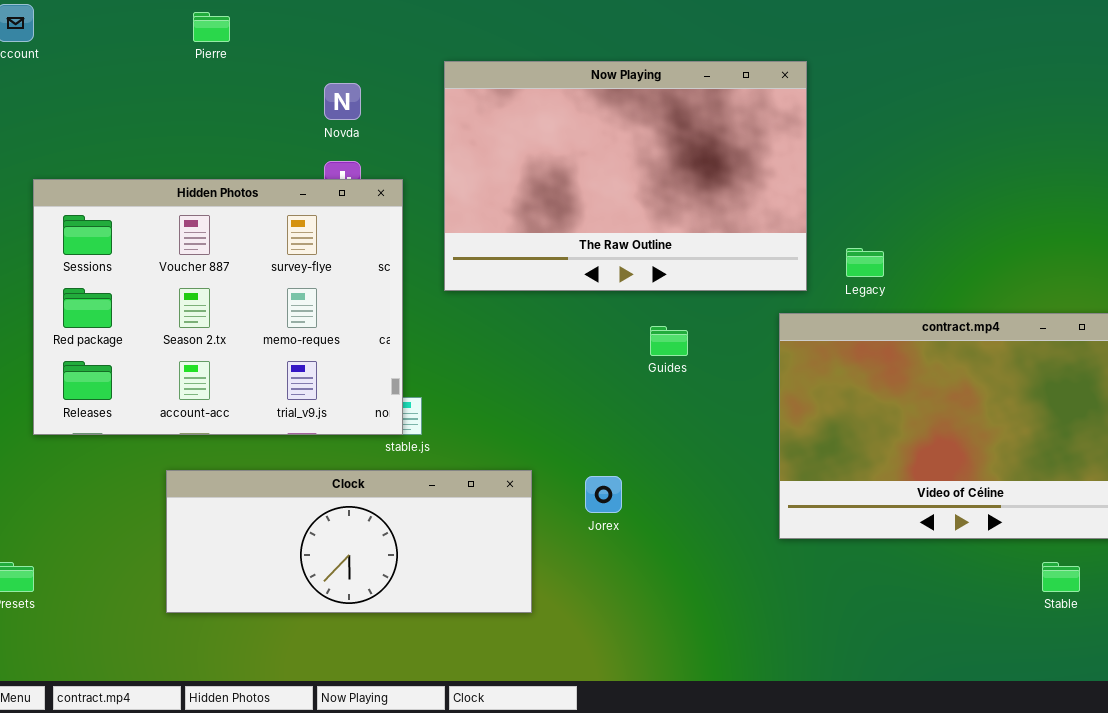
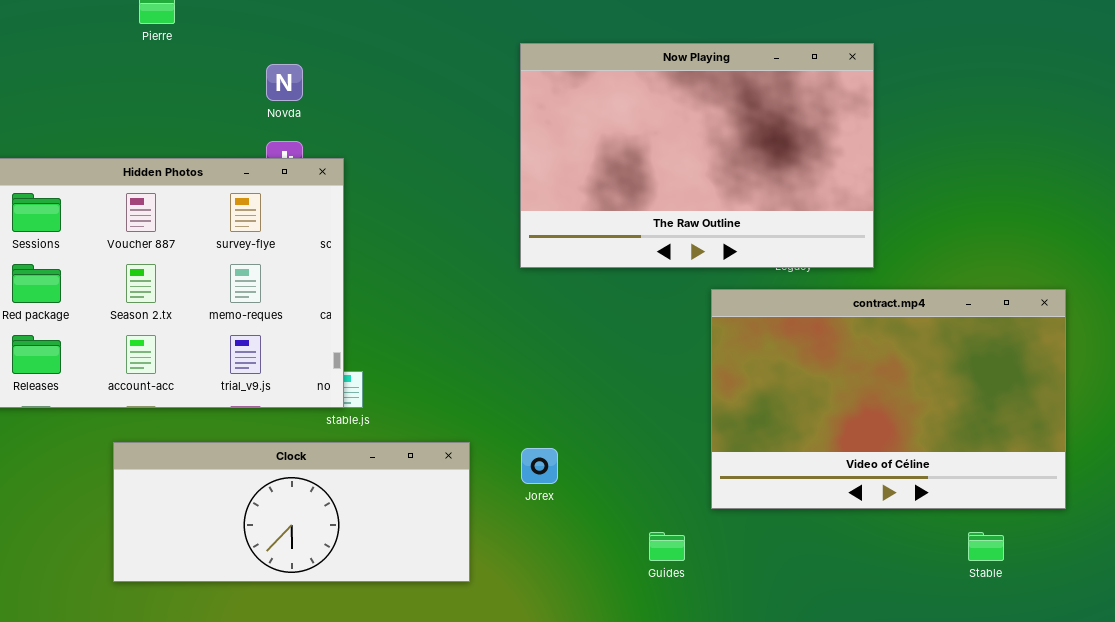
Now Playing: [444,61,807,291] -> [520,43,874,268], moved
Guides: [650,326,688,356] -> [649,532,685,561], moved

